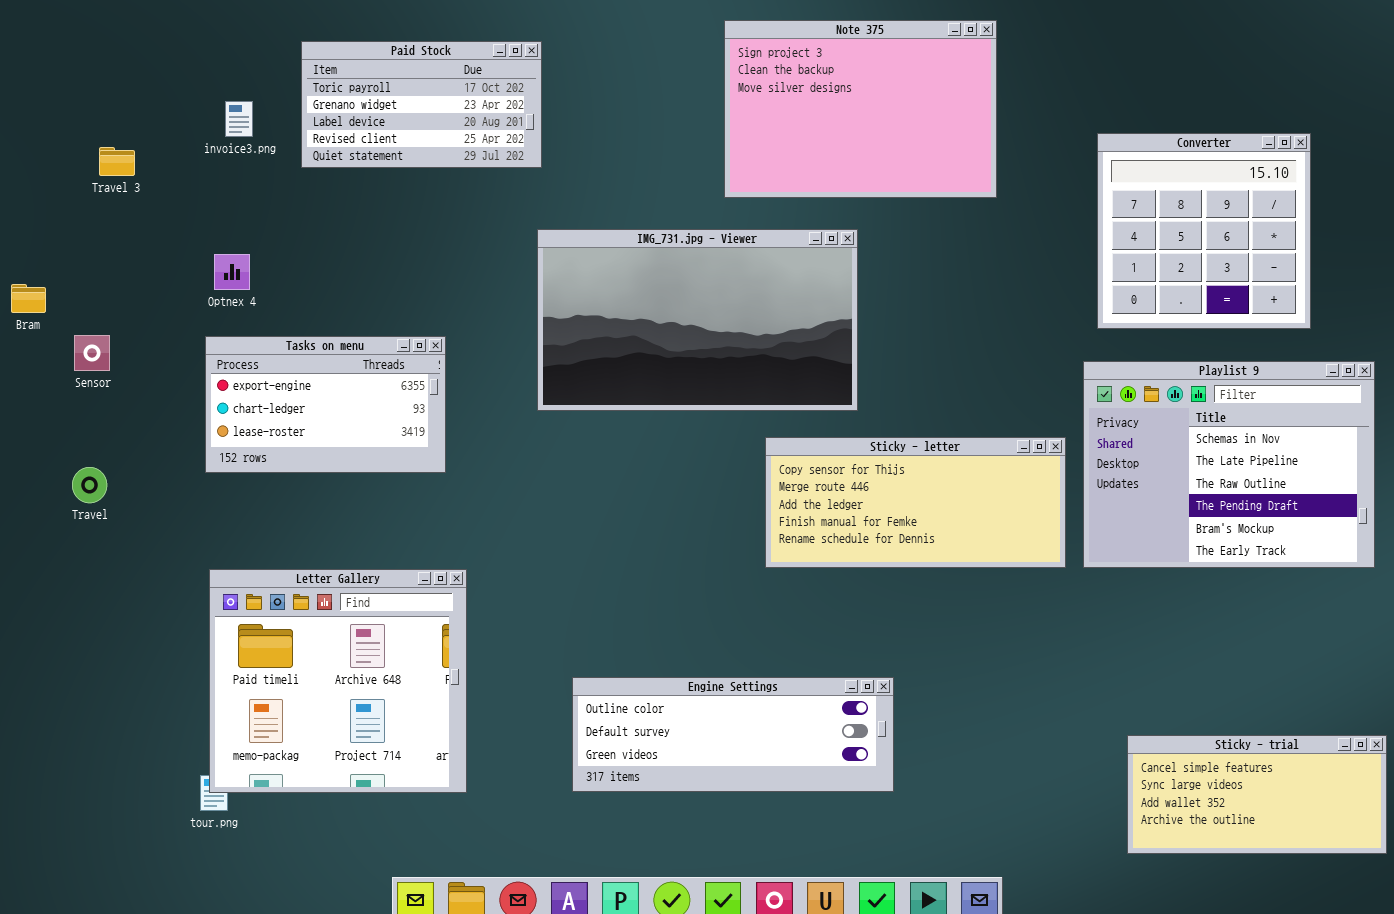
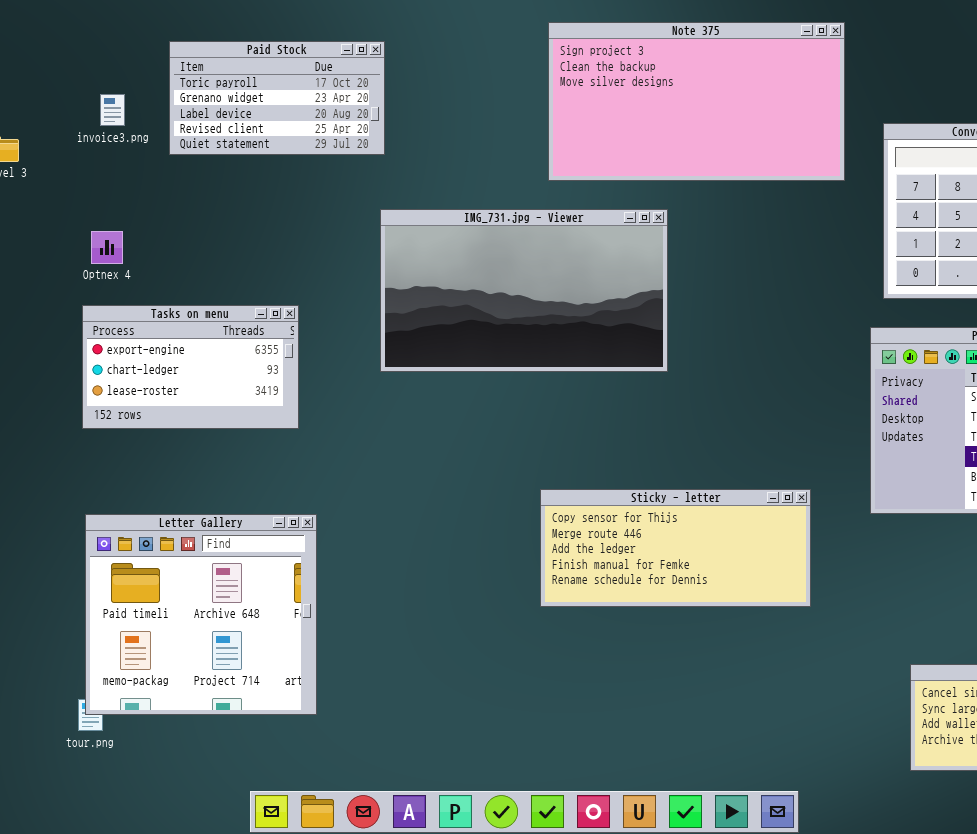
Note 375: [724,20,997,198] -> [548,22,845,181], resized
Sticky - letter: [765,437,1066,568] -> [540,489,811,607], moved
Engine Settings: [572,677,894,792] -> none, closed

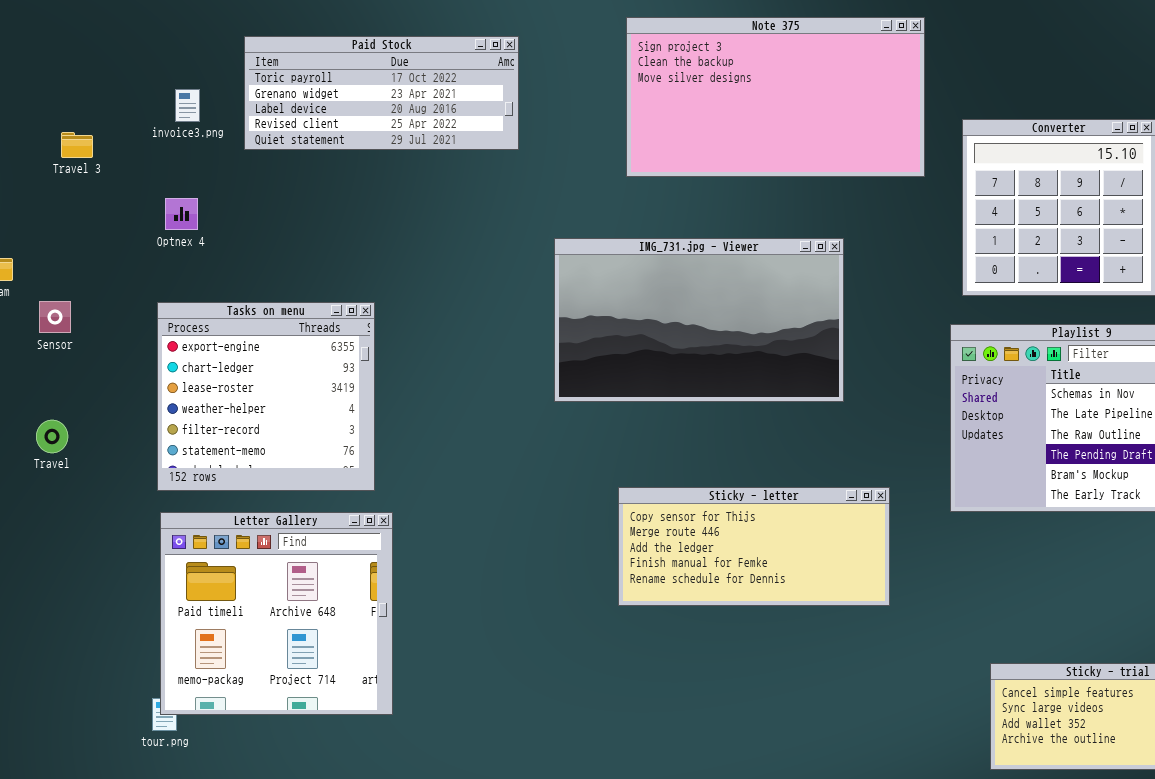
Paid Stock: [169,41,385,155] -> [244,36,519,150], resized
IMG_731.jpg - Viewer: [380,209,668,372] -> [554,238,844,402], moved
Optnex 4: [91,231,123,264] -> [165,198,198,230], moved
Tasks on menu: [82,305,299,429] -> [157,302,375,491], resized

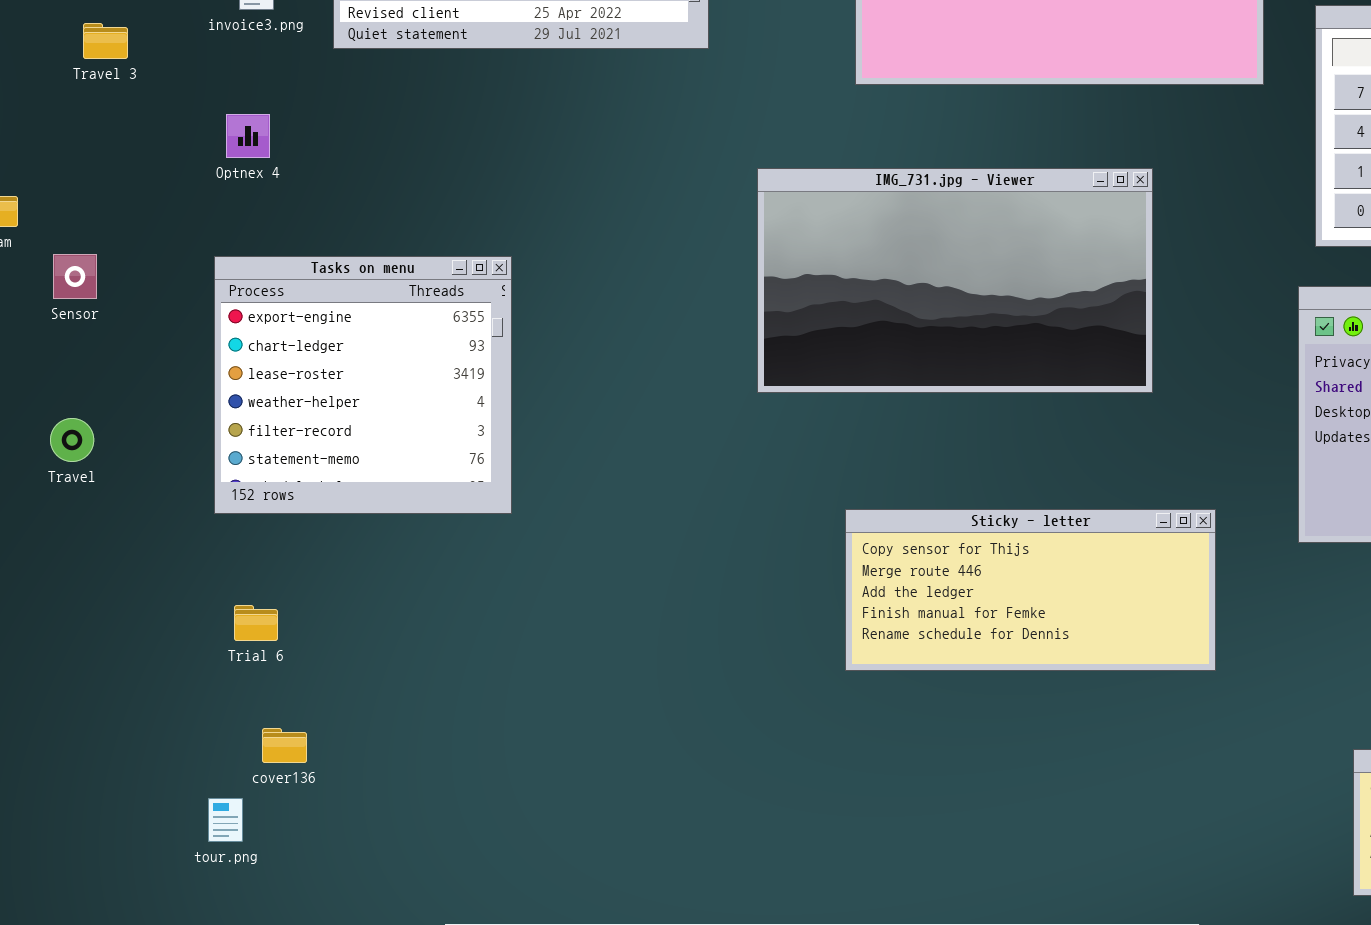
Letter Gallery: [160,512,393,715] -> none, closed

